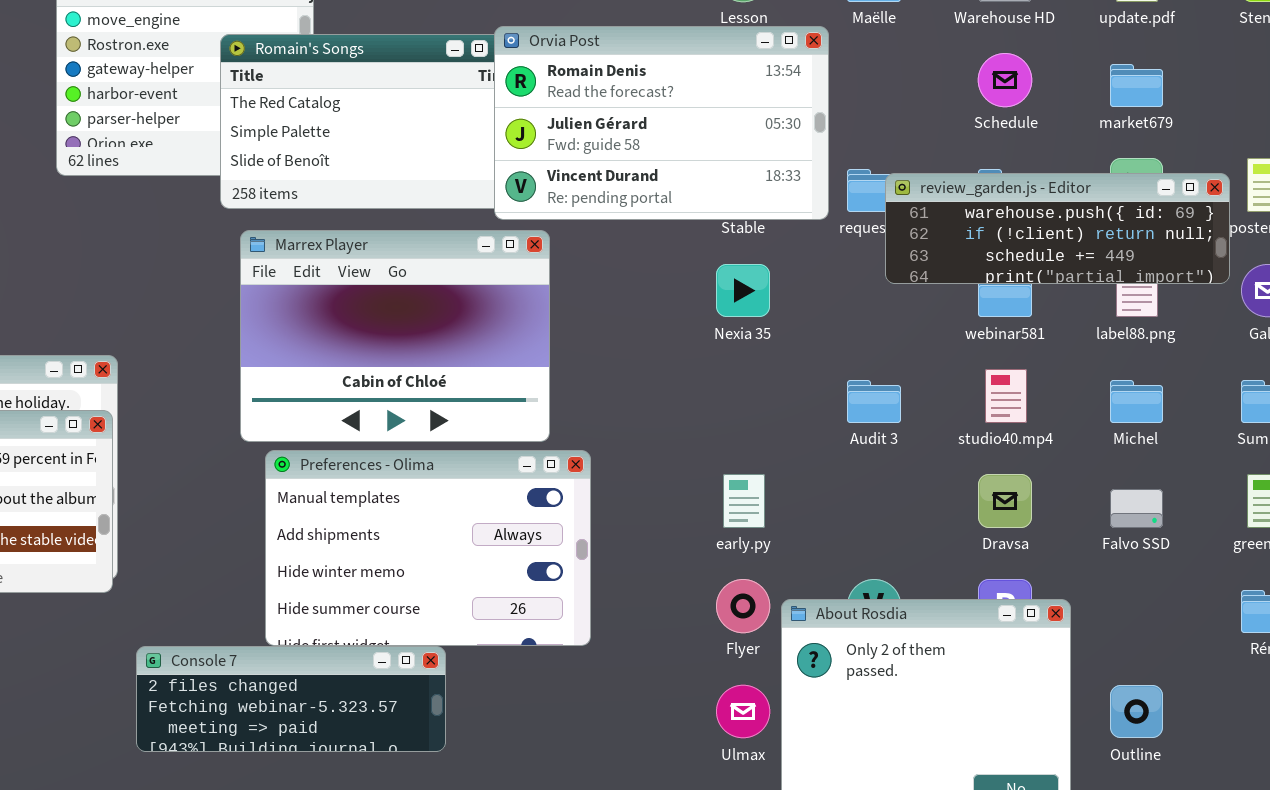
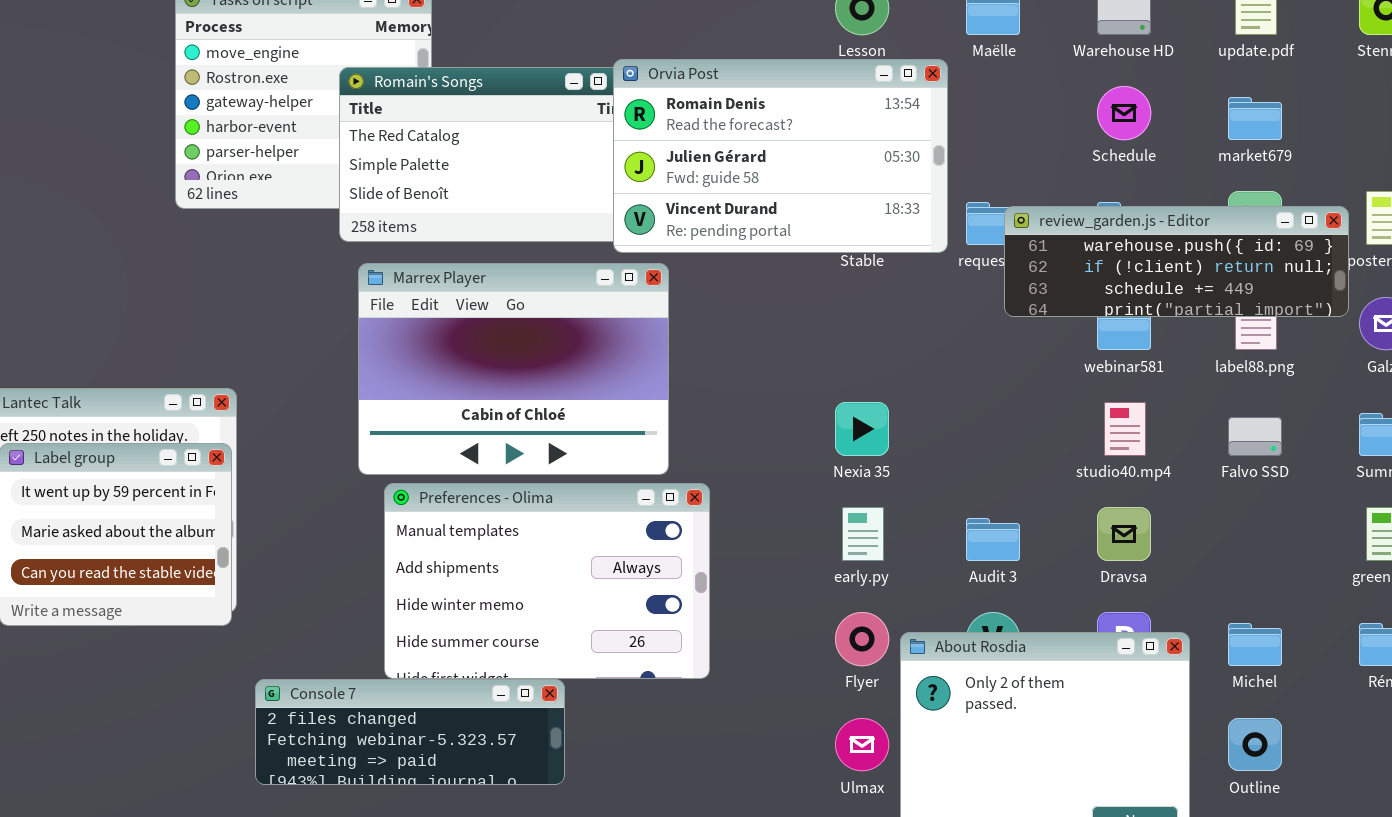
Nexia 35: [716,264,770,317] -> [835,402,889,456], moved
Audit 3: [847,380,901,423] -> [966,518,1020,561], moved
Michel: [1110,380,1163,423] -> [1228,623,1282,666], moved
Falvo SSD: [1110,489,1163,528] -> [1228,417,1282,456], moved

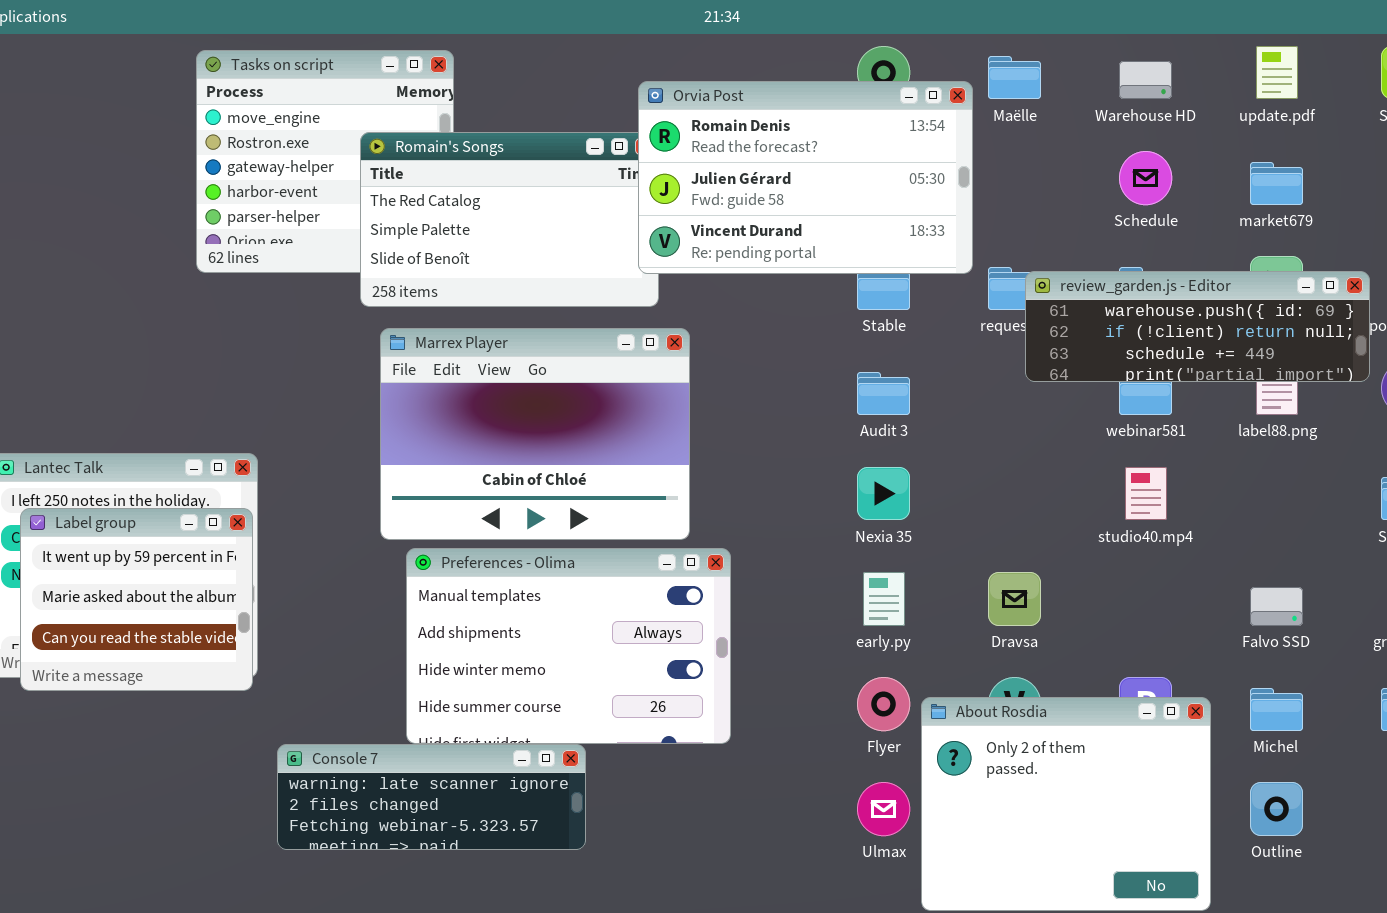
Orvia Post: [613,59,948,253] -> [638,81,973,274], moved
Falvo SSD: [1228,417,1282,456] -> [1250,587,1303,626], moved
Dravsa: [1097,507,1151,561] -> [988,572,1041,626], moved
Audit 3: [966,518,1020,561] -> [857,372,910,415], moved
Console 7: [255,679,565,785] -> [277,744,586,850], scrolled up 1 row

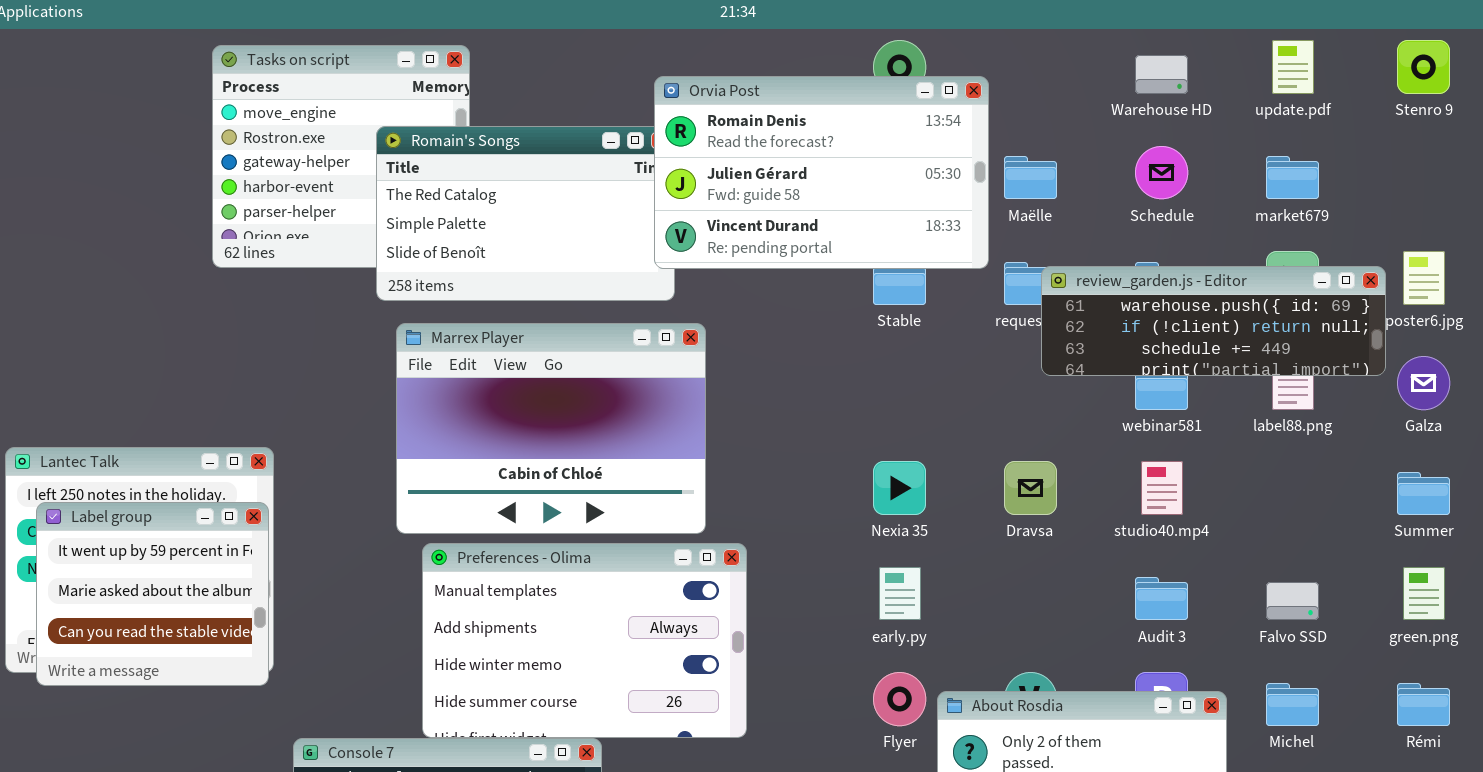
Maëlle: [988,56,1041,99] -> [1004,156,1057,199], moved
Audit 3: [857,372,910,415] -> [1135,577,1188,620], moved
Dravsa: [988,572,1041,626] -> [1004,461,1057,515], moved

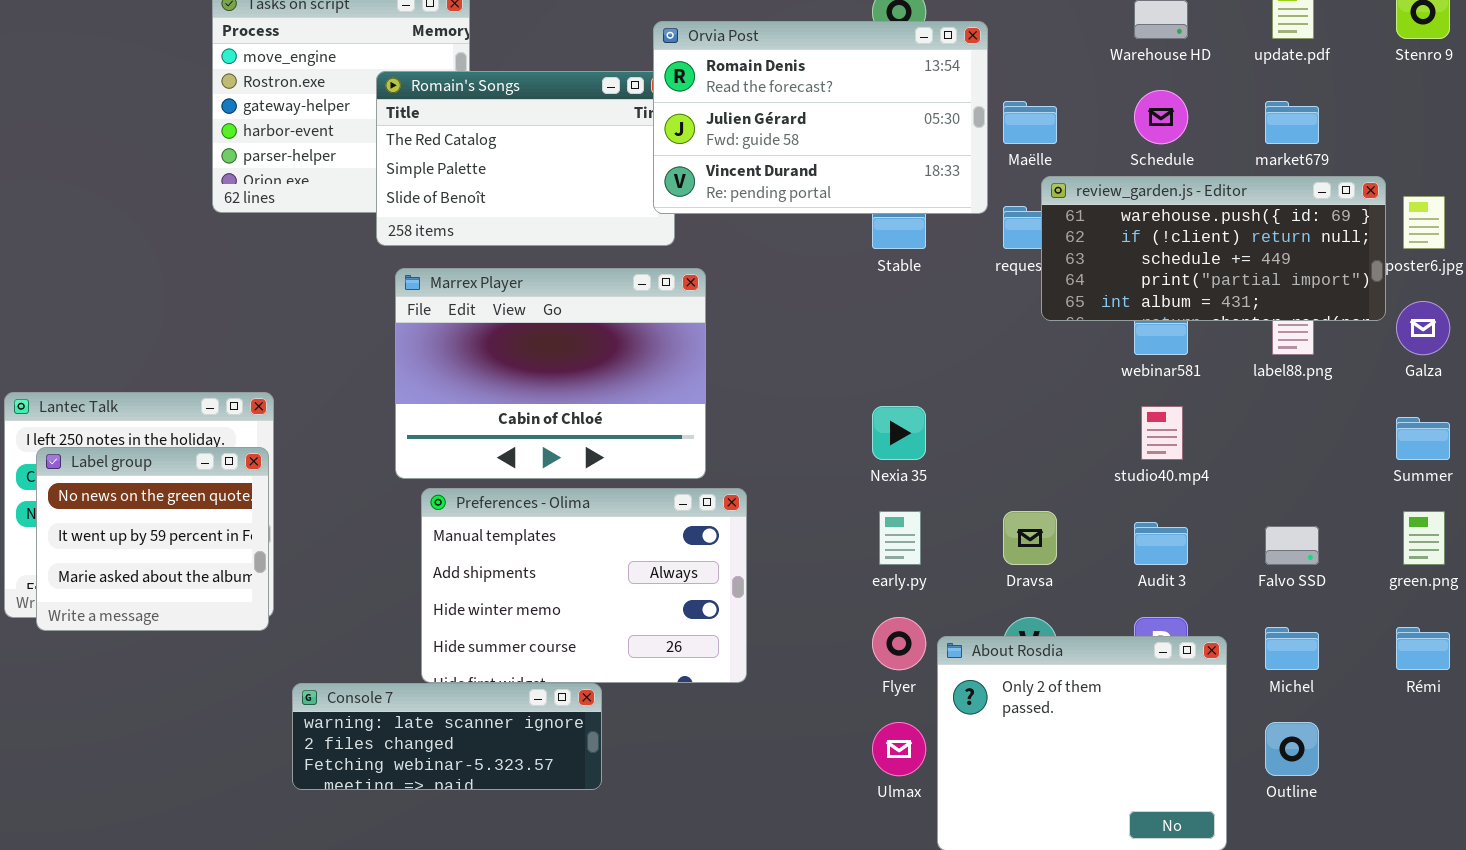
review_garden.js - Editor: [1041,266,1386,376] -> [1041,176,1386,321], resized
Dravsa: [1004,461,1057,515] -> [1003,511,1057,565], moved
Label group: [36,502,269,686] -> [36,447,269,631], scrolled up 1 row

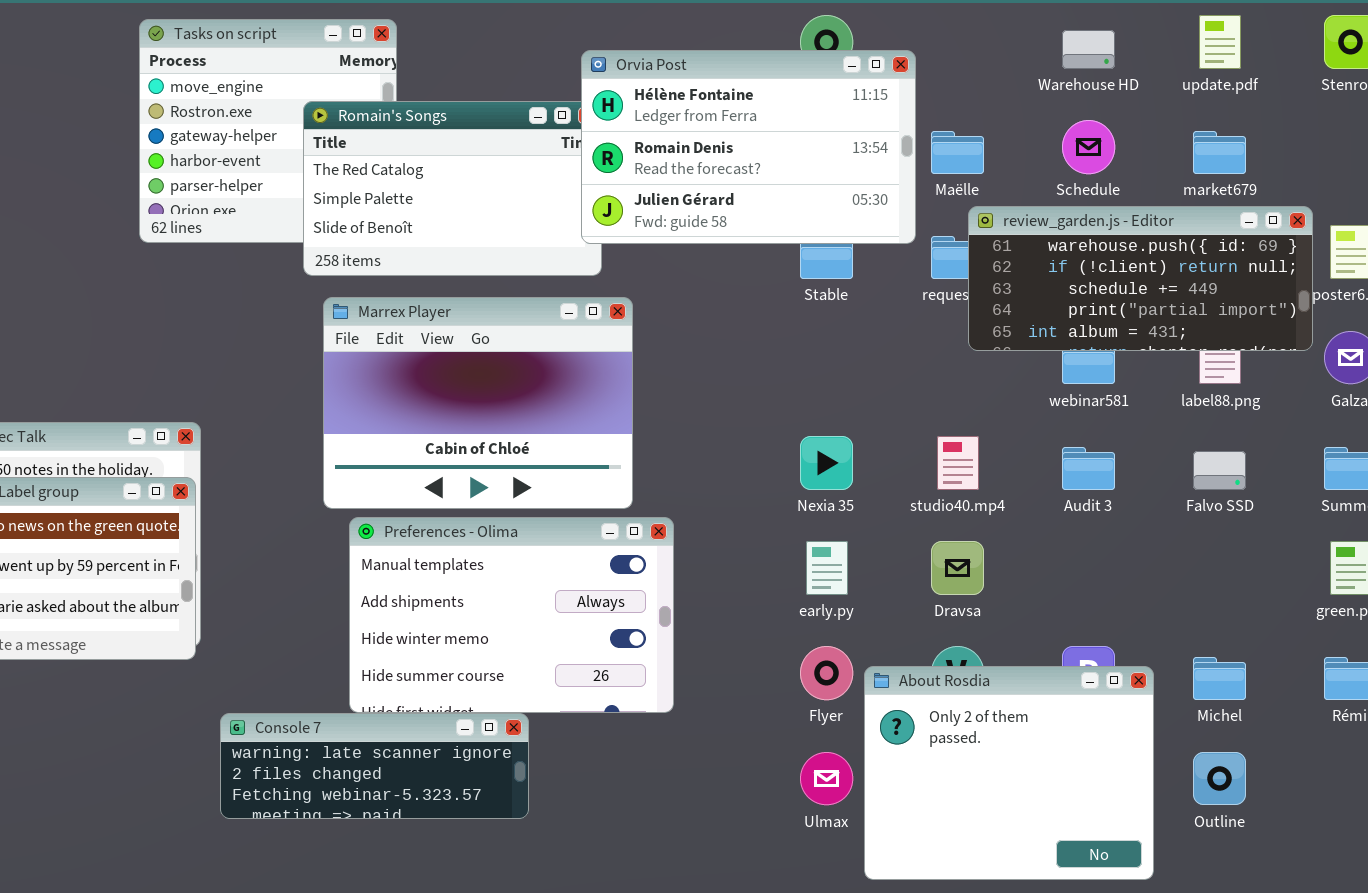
Orvia Post: [653,21,988,214] -> [581,50,916,244], scrolled up 1 row
studio40.mp4: [1141,406,1183,460] -> [937,436,979,490], moved
Audit 3: [1134,522,1188,565] -> [1062,447,1115,490], moved
Falvo SSD: [1265,526,1319,565] -> [1193,451,1246,490], moved

